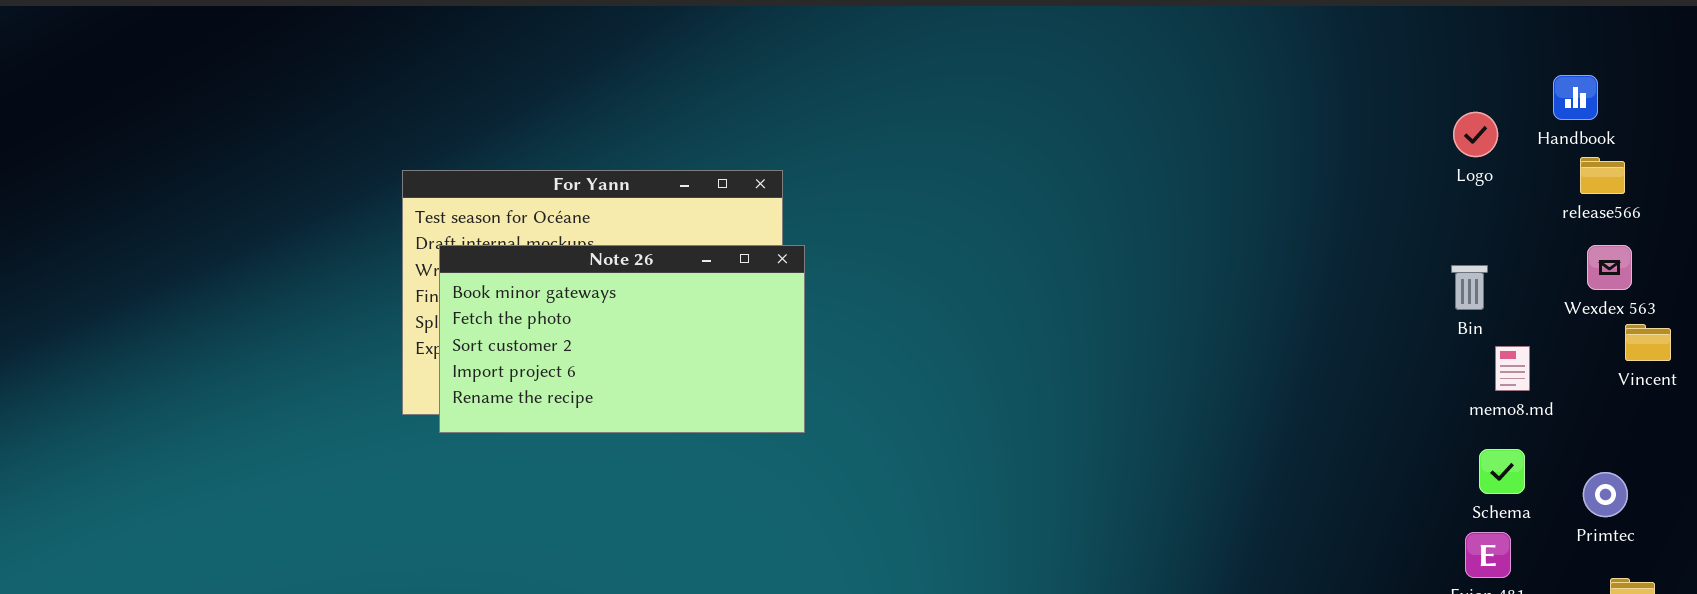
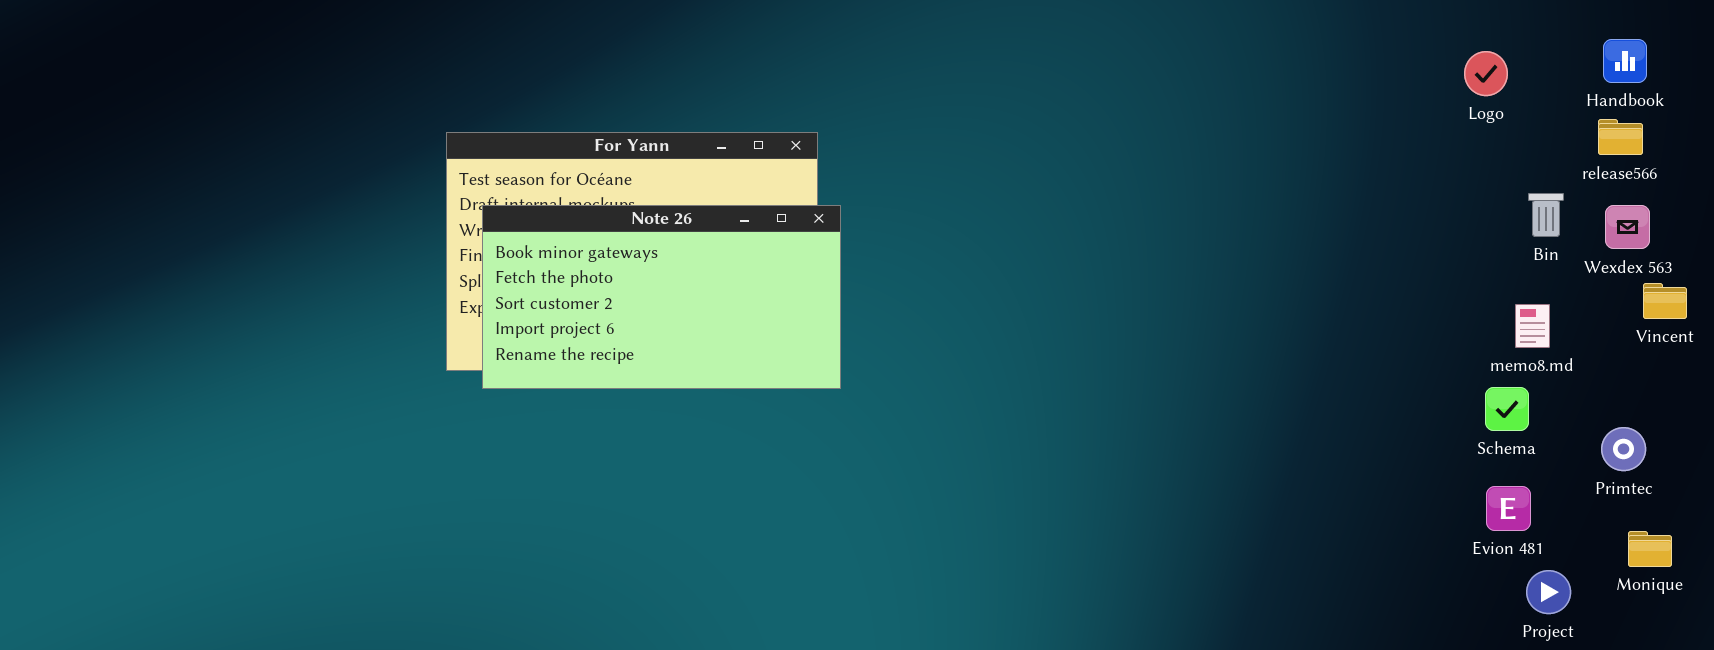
Handbook: [1553,75,1598,120] -> [1603,39,1647,83], moved
Logo: [1453,112,1498,157] -> [1464,51,1508,96], moved
Bin: [1451,265,1488,310] -> [1528,193,1564,237], moved
Schema: [1479,449,1525,494] -> [1485,387,1529,431], moved

